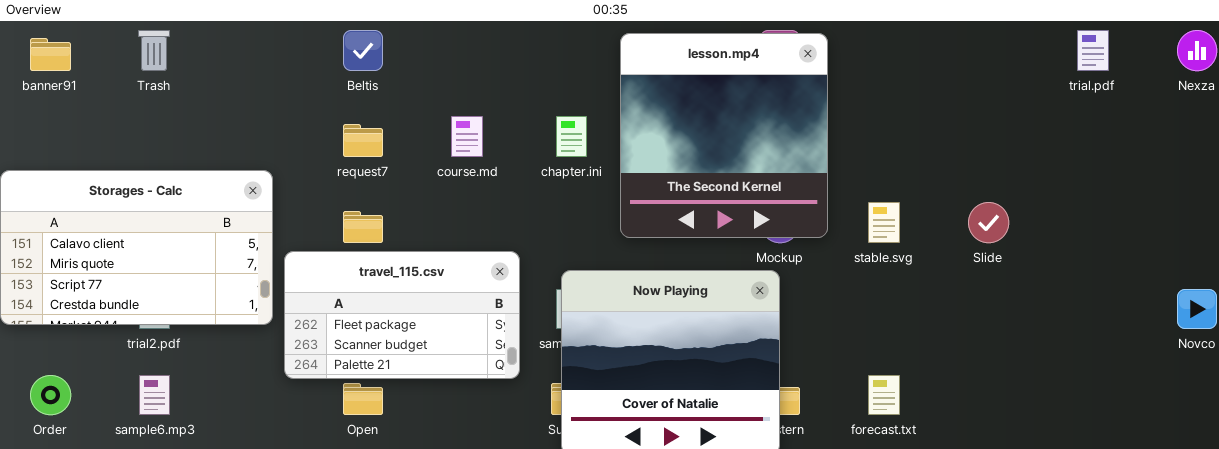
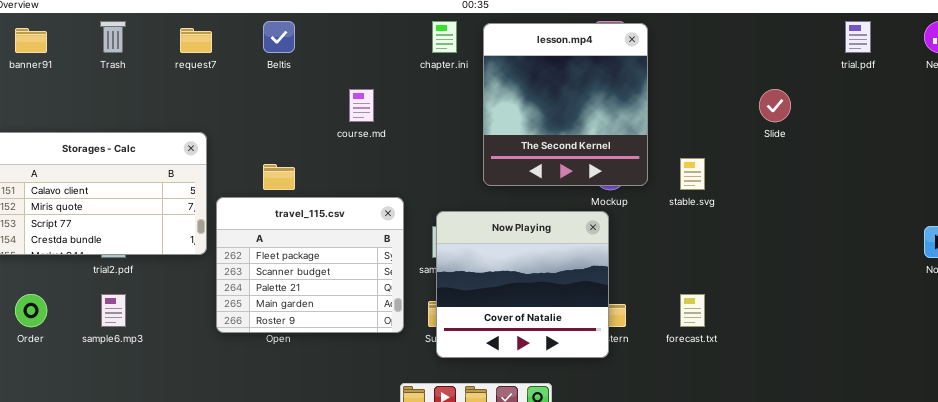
chapter.ini: [556,116,587,157] -> [432,21,457,53], moved
request7: [343,124,383,157] -> [180,28,212,53], moved
Slide: [968,202,1009,243] -> [759,89,791,122], moved
travel_115.csv: [284,251,520,379] -> [216,197,404,333], resized

